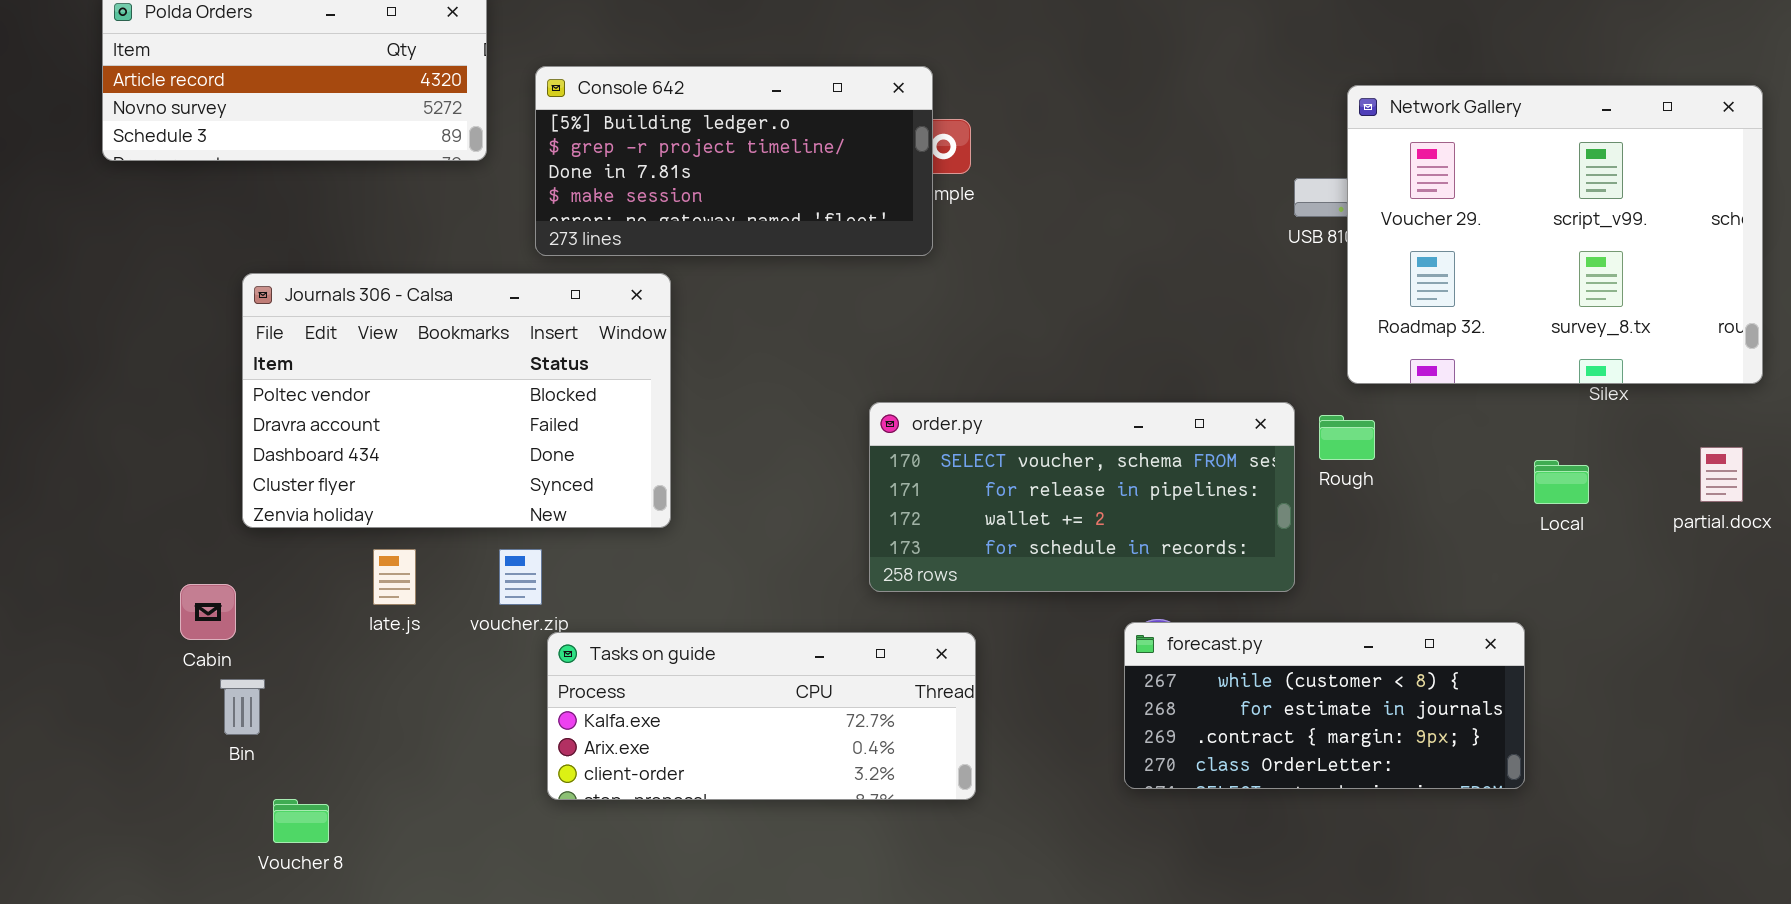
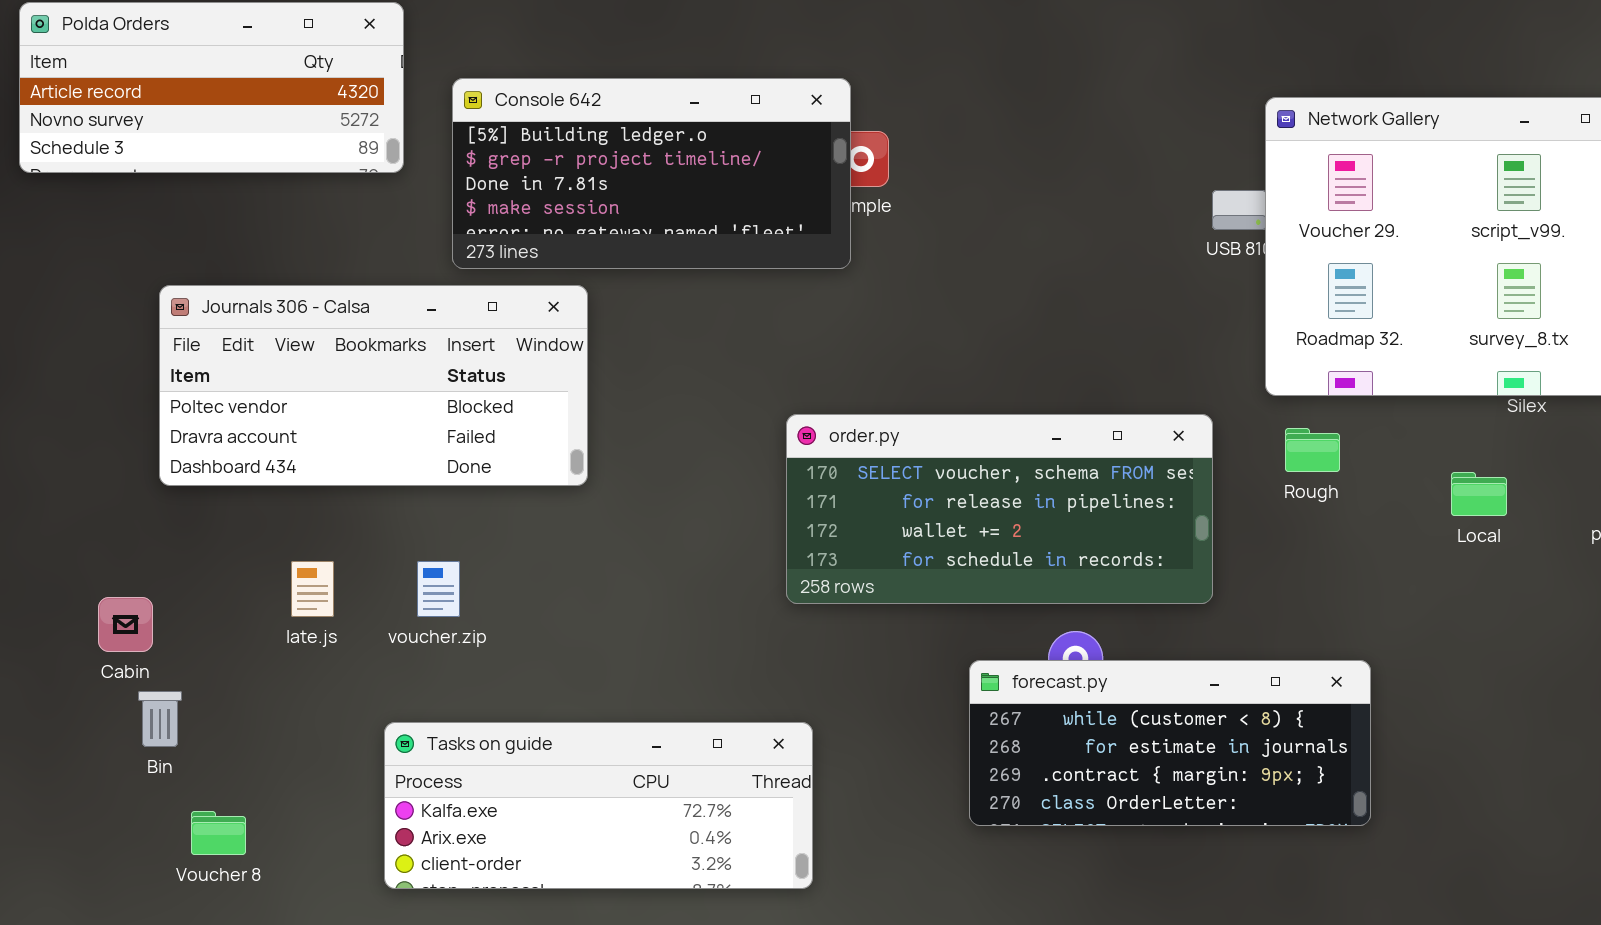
Journals 306 - Calsa: [242,273,671,528] -> [159,285,588,486], resized
Rough: [1319,415,1375,460] -> [1285,428,1340,472], moved
forecast.py: [1124,622,1525,789] -> [969,660,1371,826], moved
Tasks on guide: [547,632,976,800] -> [384,722,813,889], moved

